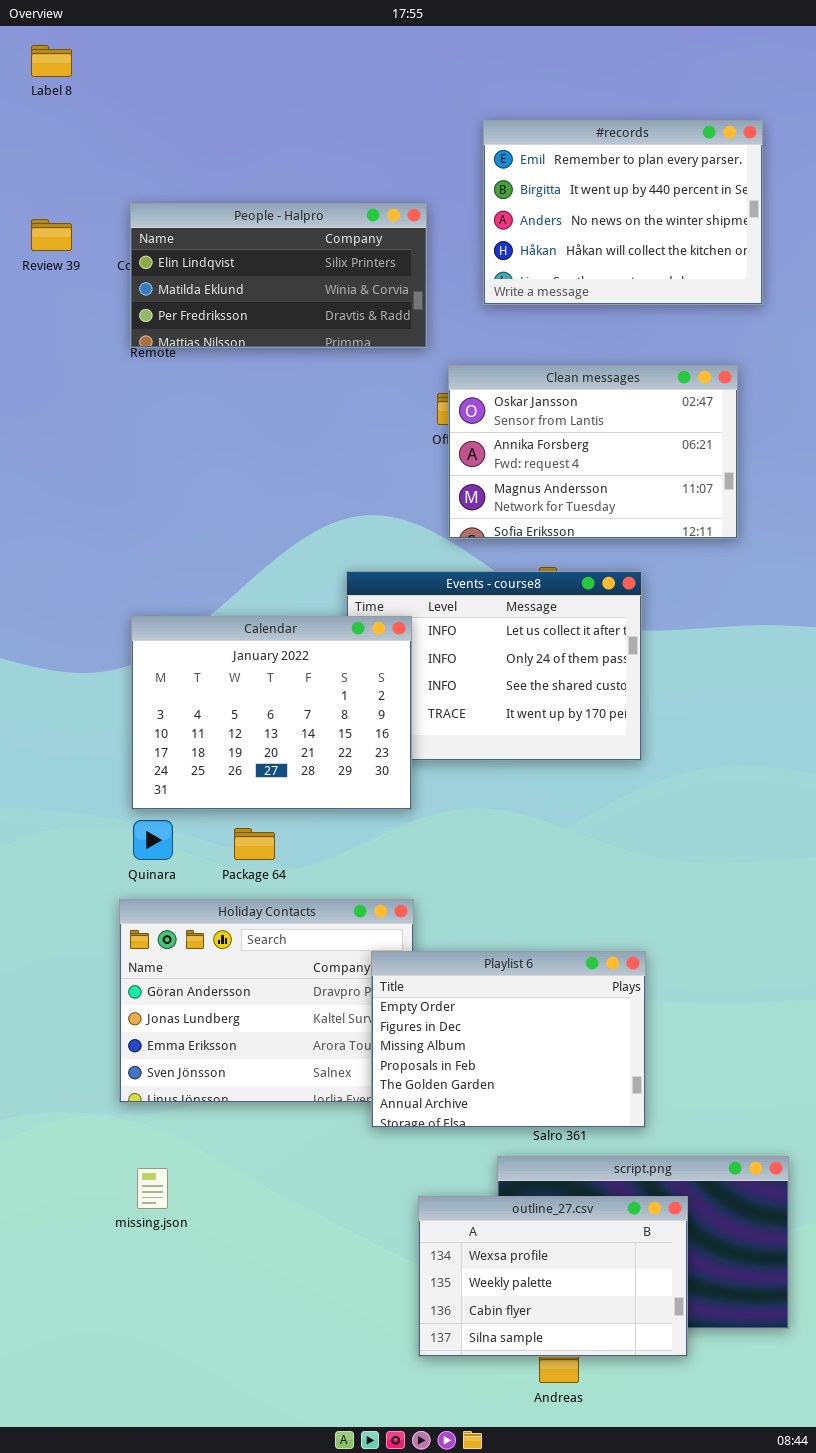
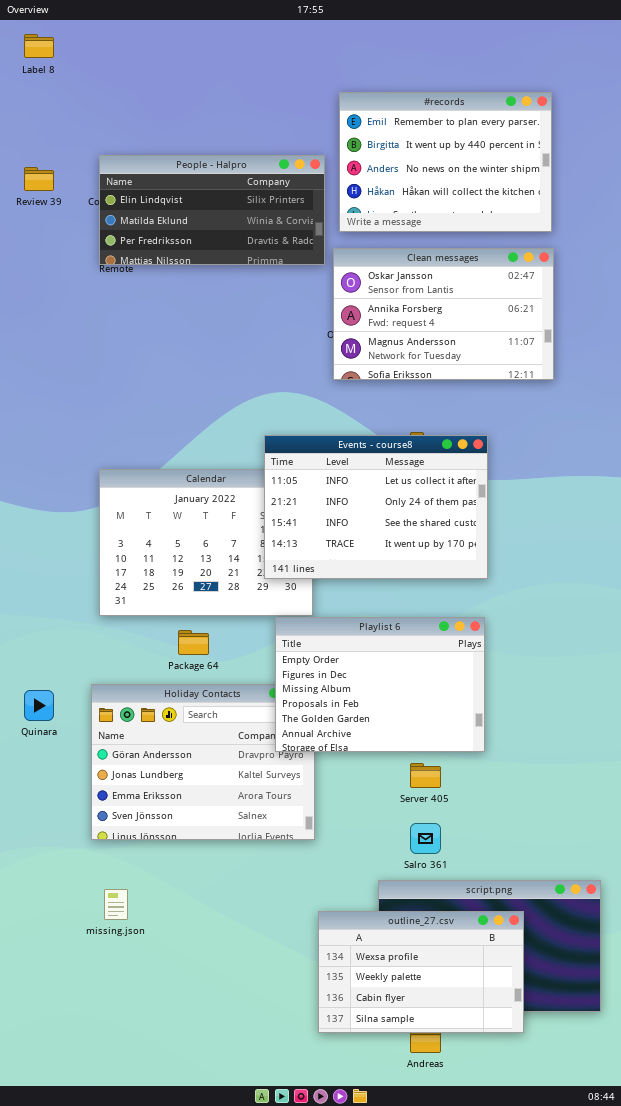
#records: [483,120,763,305] -> [339,92,552,232], moved
Clean messages: [448,365,738,539] -> [333,248,554,380], moved
Events - course8: [346,571,642,761] -> [264,435,488,579], raised
Quinara: [133,820,173,860] -> [24,690,54,721], moved
Playlist 6: [371,951,646,1128] -> [275,617,485,752], moved

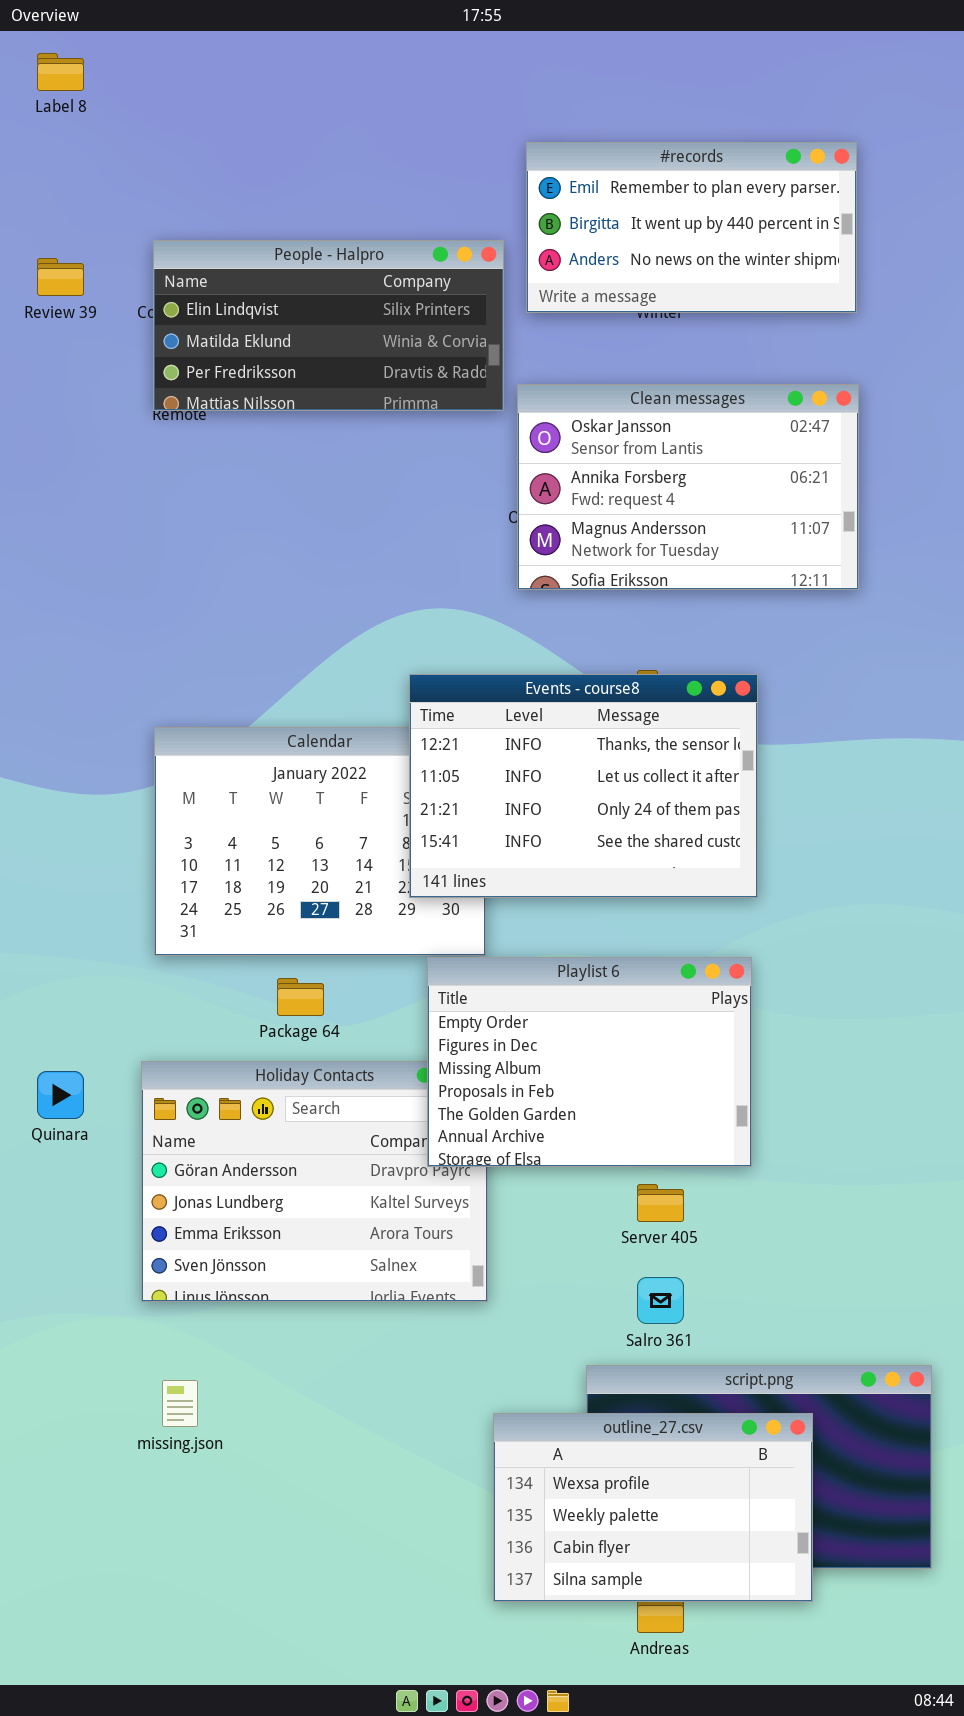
#records: [339,92,552,232] -> [526,142,857,313], resized
Events - course8: [264,435,488,579] -> [409,674,758,898], scrolled up 1 row

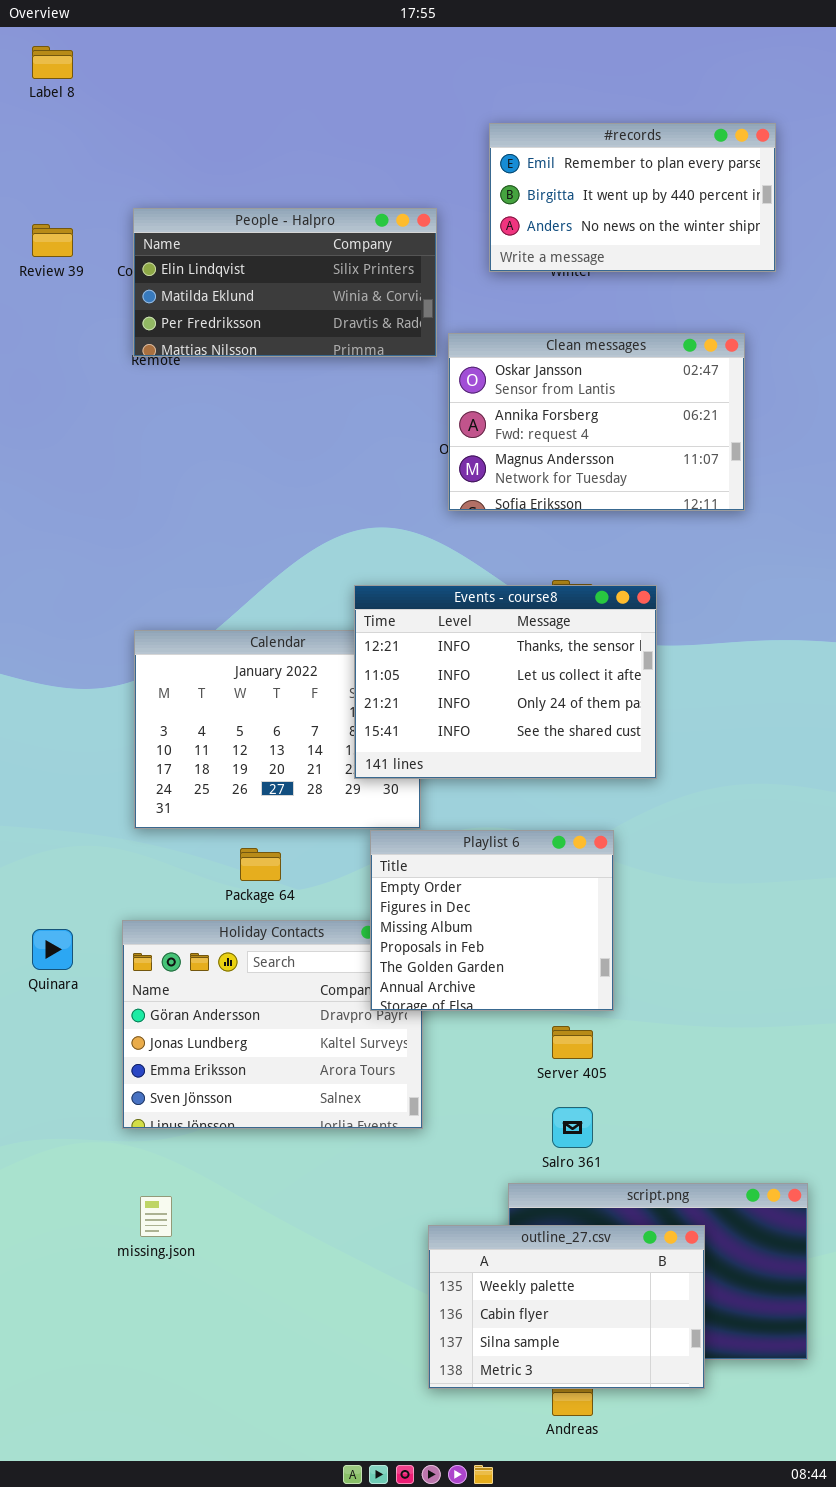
#records: [526,142,857,313] -> [489,123,776,272], moved
Playlist 6: [427,957,752,1167] -> [370,830,614,1011], resized
outline_27.csv: [493,1413,813,1602] -> [428,1225,705,1389], scrolled down 1 row

